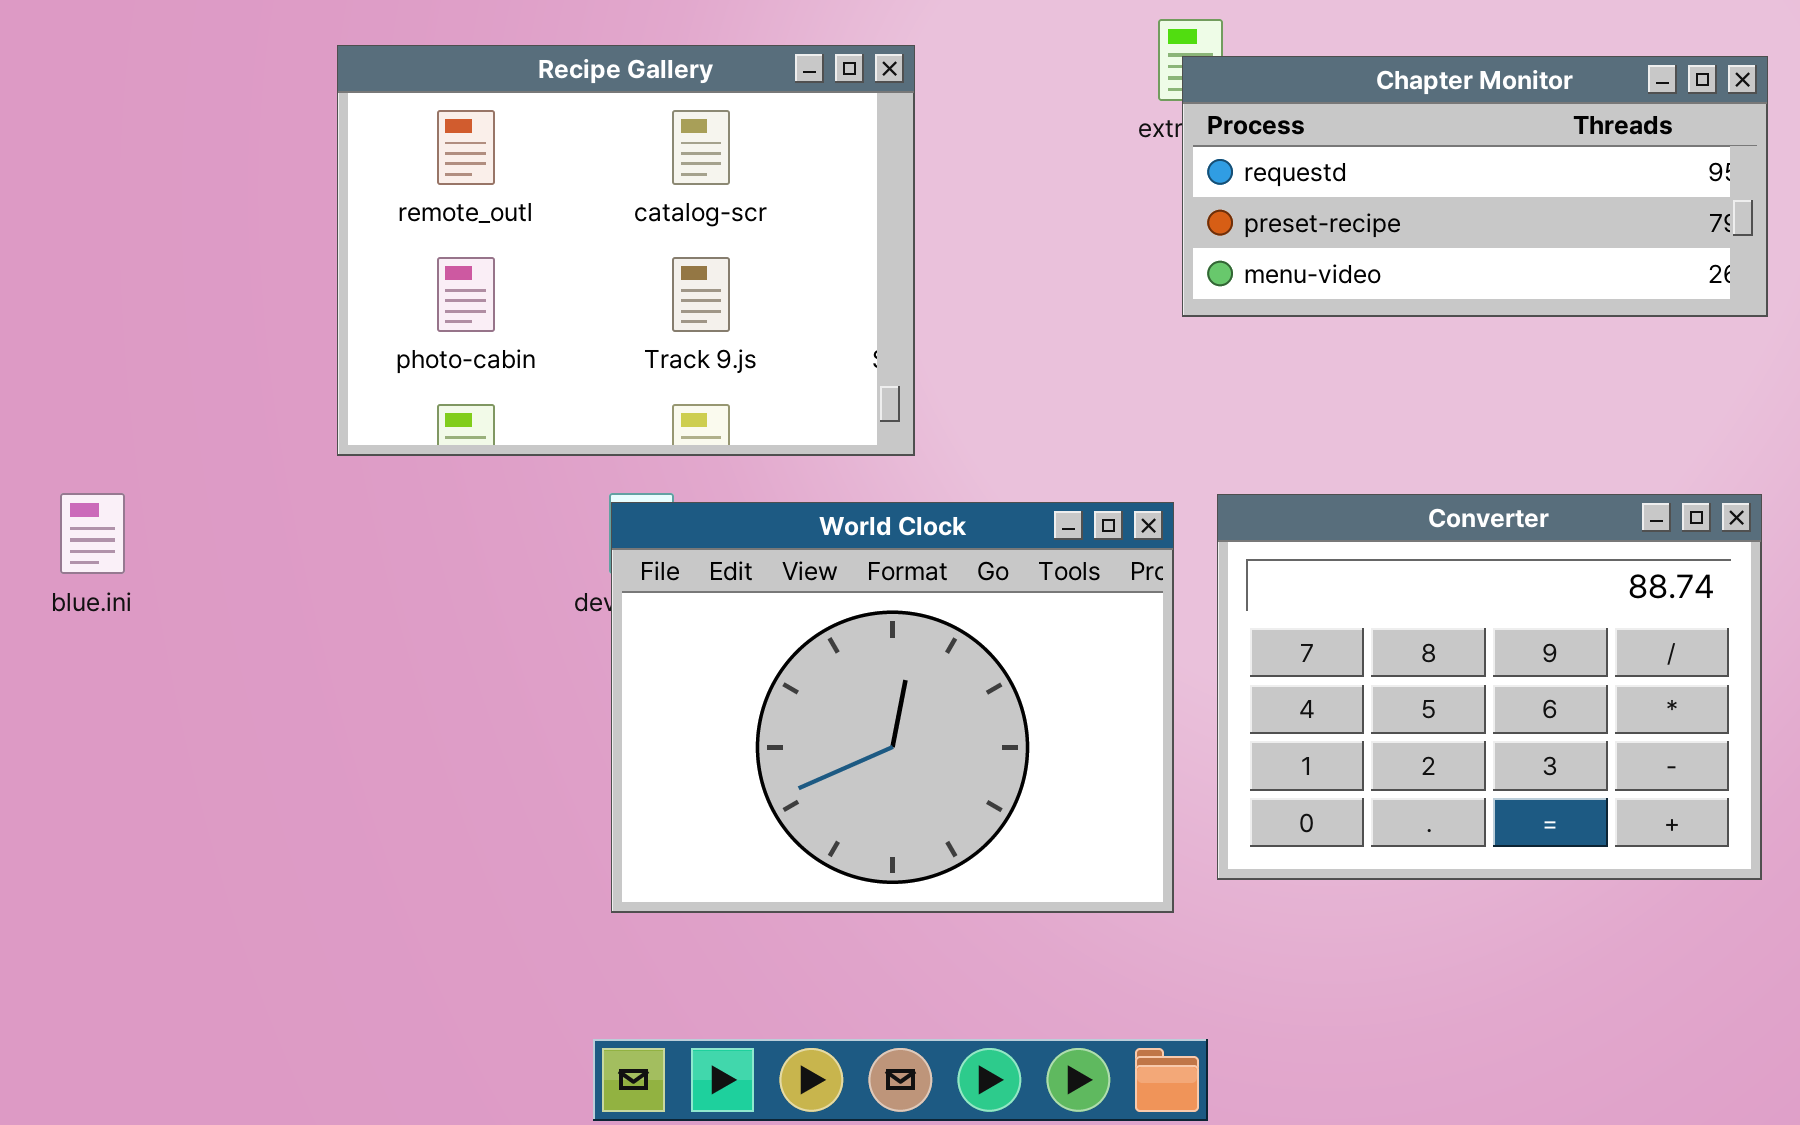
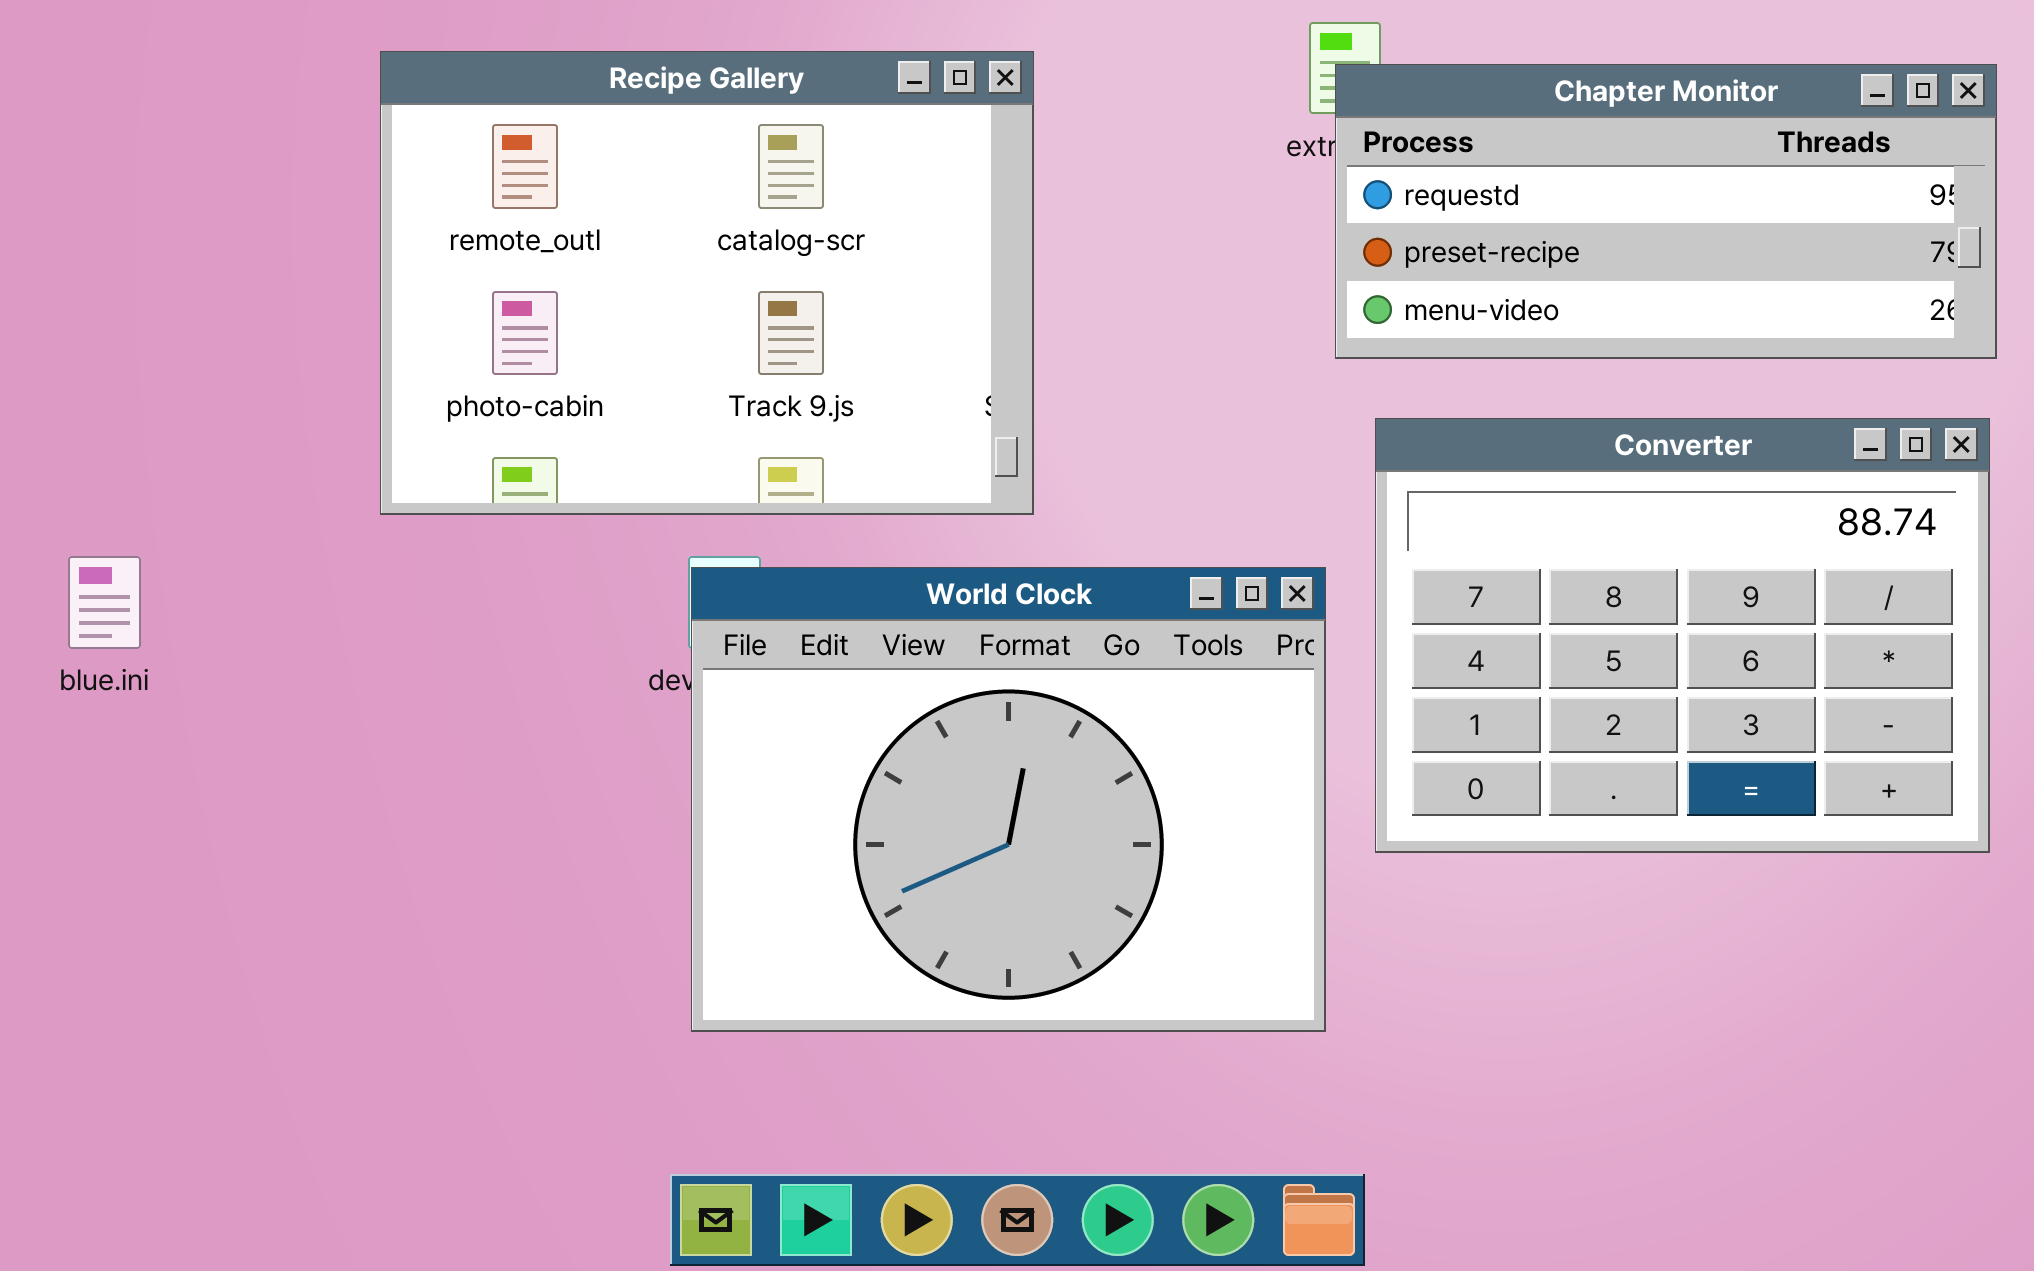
Converter: [1217,494,1762,880] -> [1375,418,1990,853], moved

